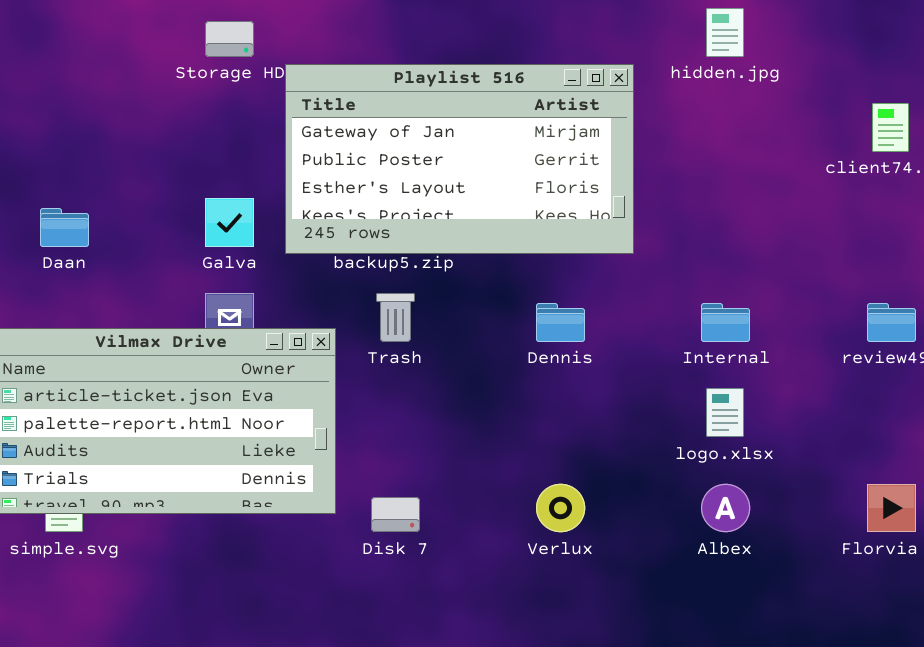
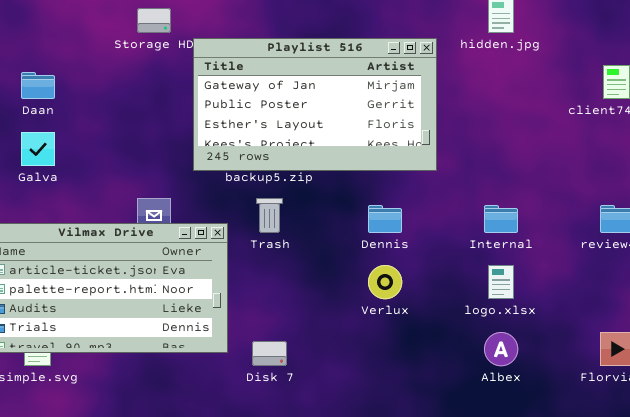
Galva: [205,198,254,247] -> [21,132,55,166], moved
Daan: [40,208,89,247] -> [21,72,55,99], moved
Verlux: [536,484,585,532] -> [368,265,402,299], moved

